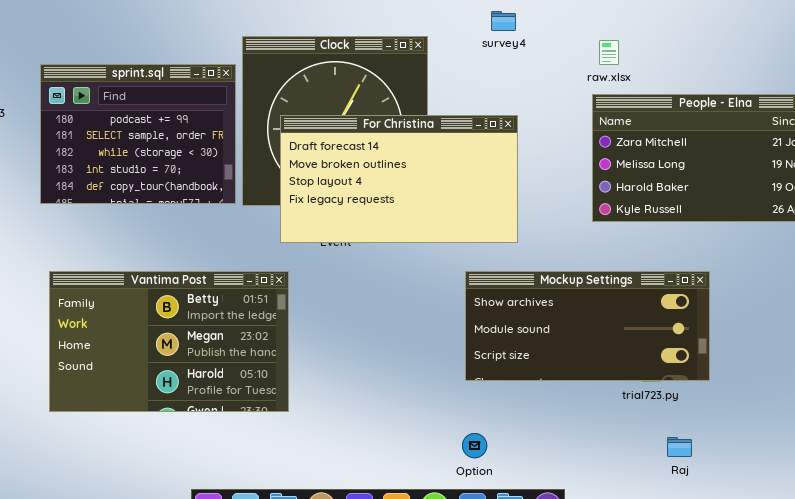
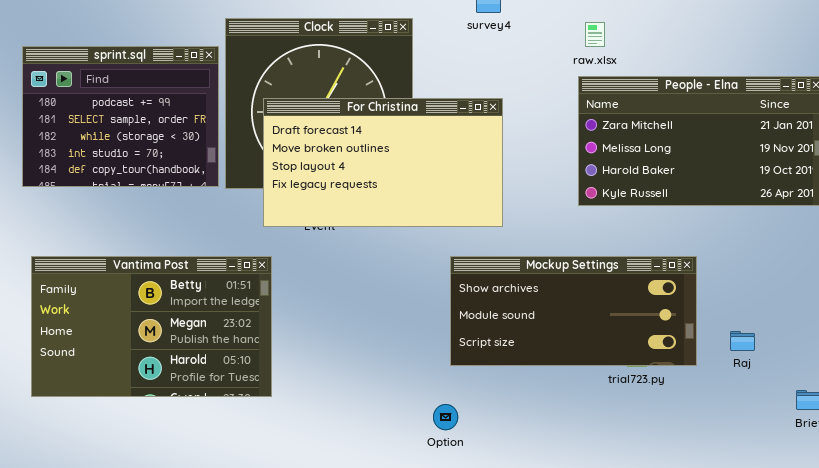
Option: [462,433,487,458] -> [433,404,458,430], moved
Raj: [667,437,692,457] -> [730,331,755,351], moved

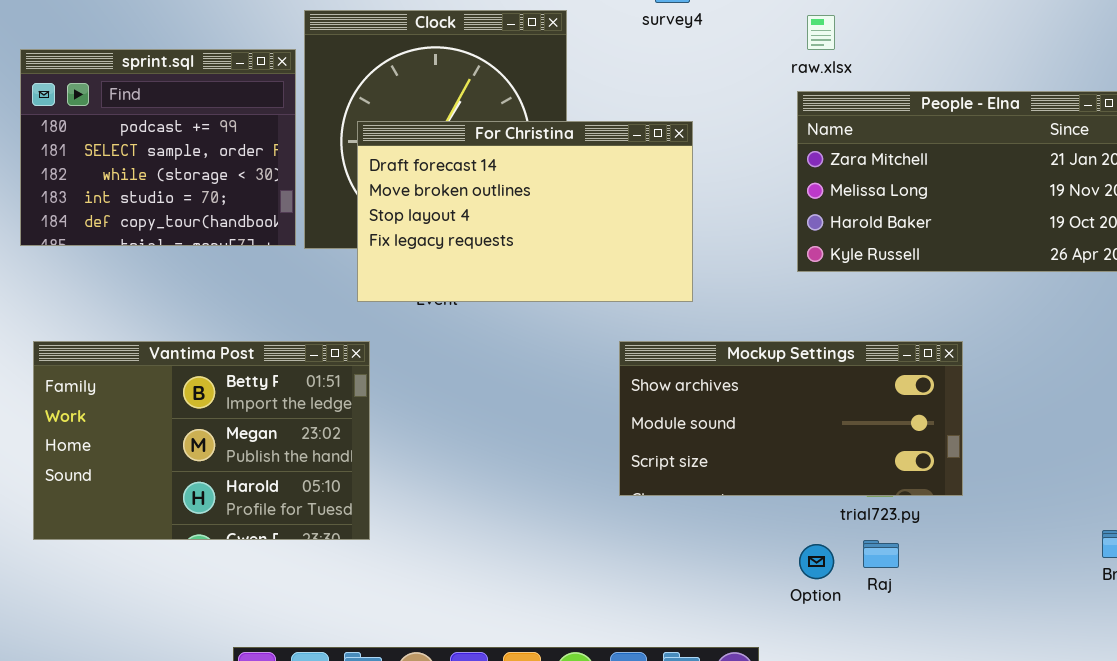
Raj: [730,331,755,351] -> [863,540,899,568], moved
Option: [433,404,458,430] -> [799,544,834,579], moved

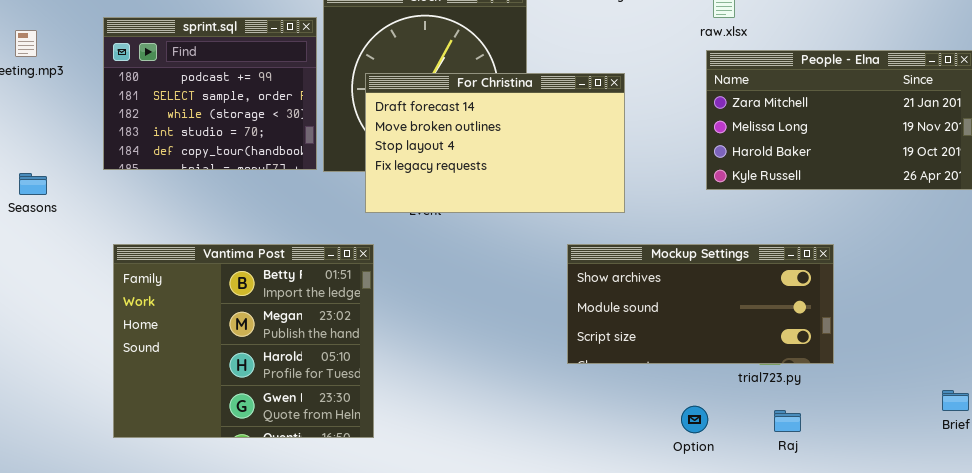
Vantima Post: [33,341,370,540] -> [113,244,374,438], resized
Raj: [863,540,899,568] -> [774,410,801,432], moved
Option: [799,544,834,579] -> [681,406,708,433], moved

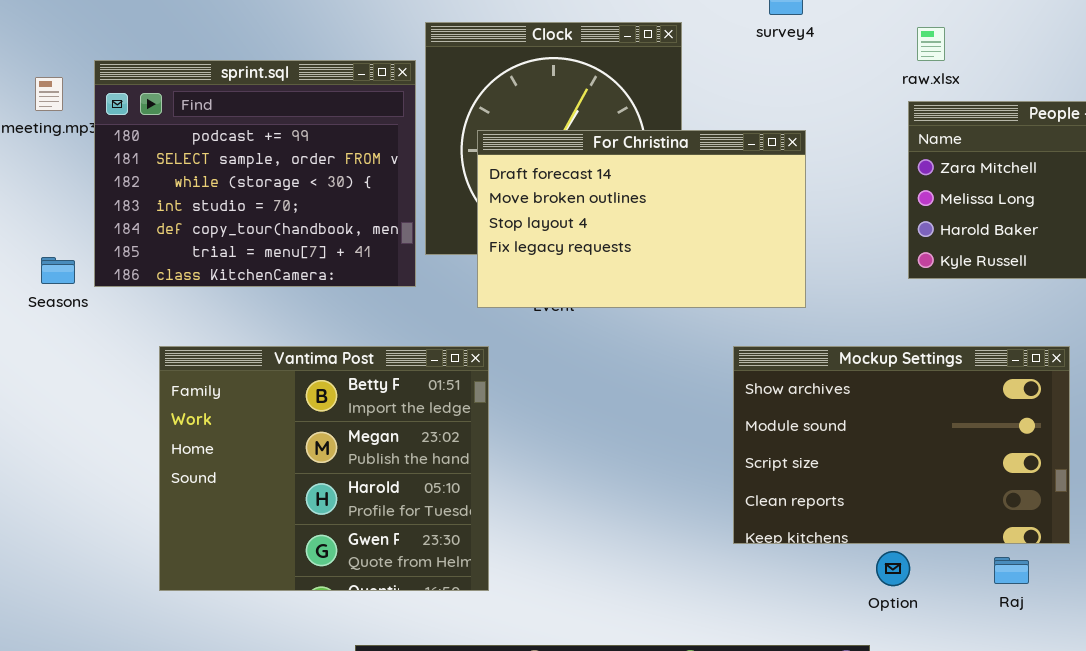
sprint.sql: [103,17,317,170] -> [94,60,416,287], resized
Mockup Settings: [567,244,834,364] -> [733,346,1070,544], resized

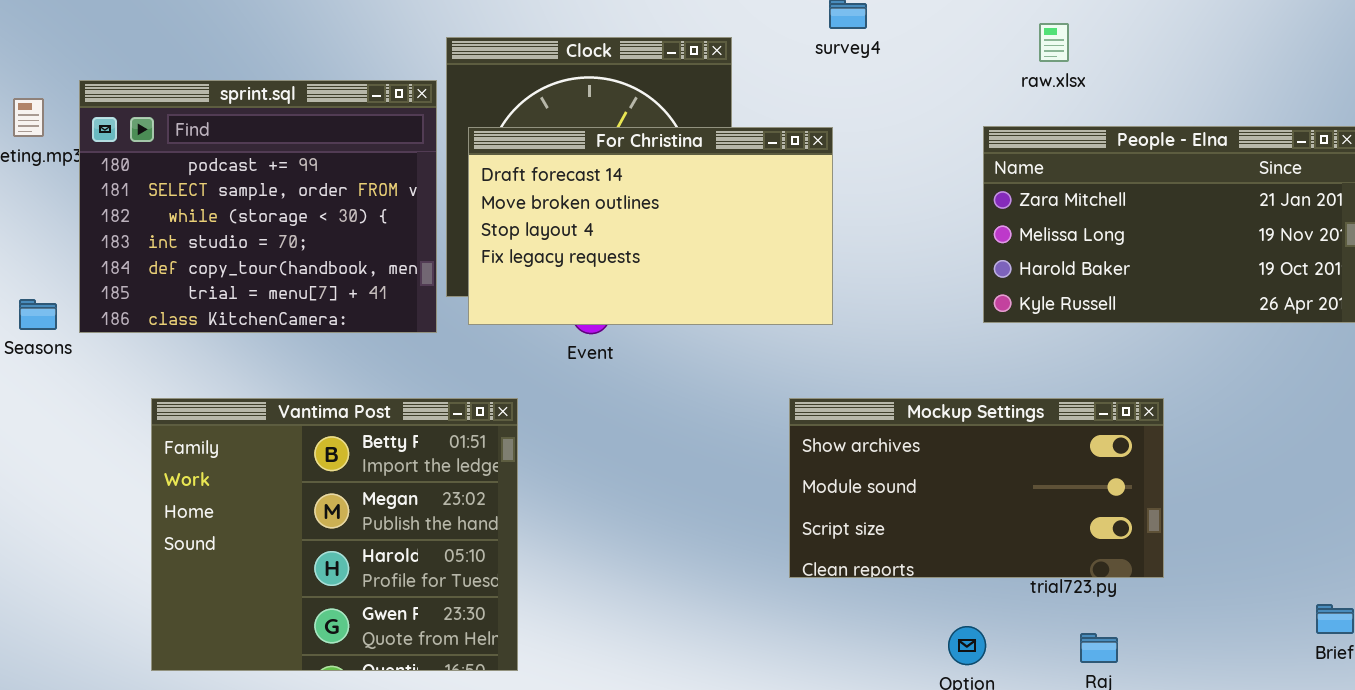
raw.xlsx: [917,27,945,61] -> [1039,23,1069,62], moved
For Christina: [477,130,806,308] -> [468,127,833,325], moved
Mockup Settings: [733,346,1070,544] -> [789,398,1164,578], resized

